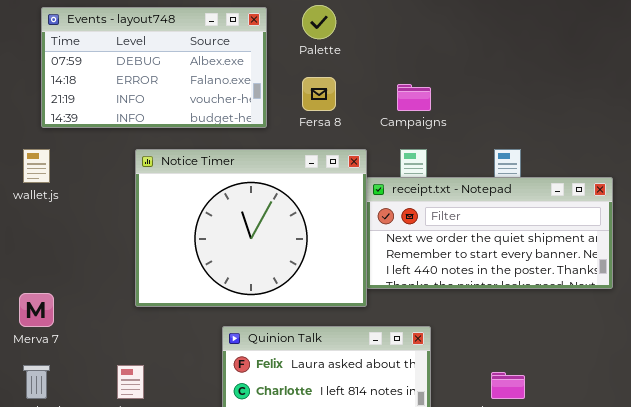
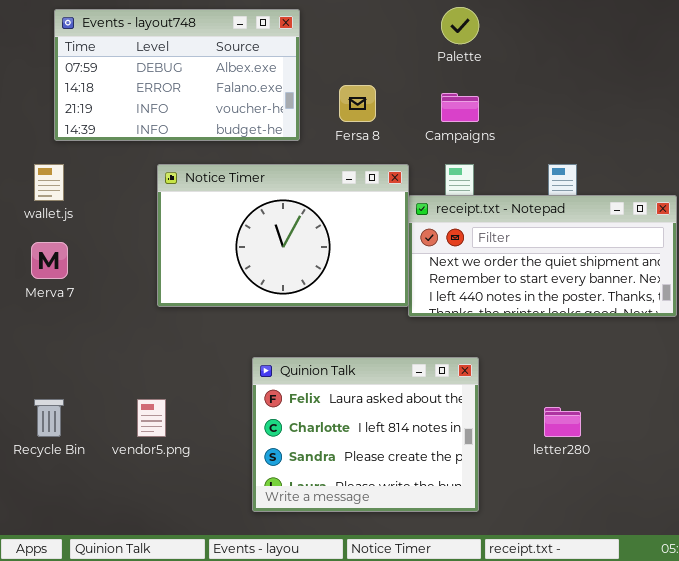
Palette: [302,5,336,39] -> [441,7,479,44], moved
Notice Timer: [135,149,367,307] -> [157,164,409,307], resized
Merva 7: [19,293,54,327] -> [31,242,68,279], moved

